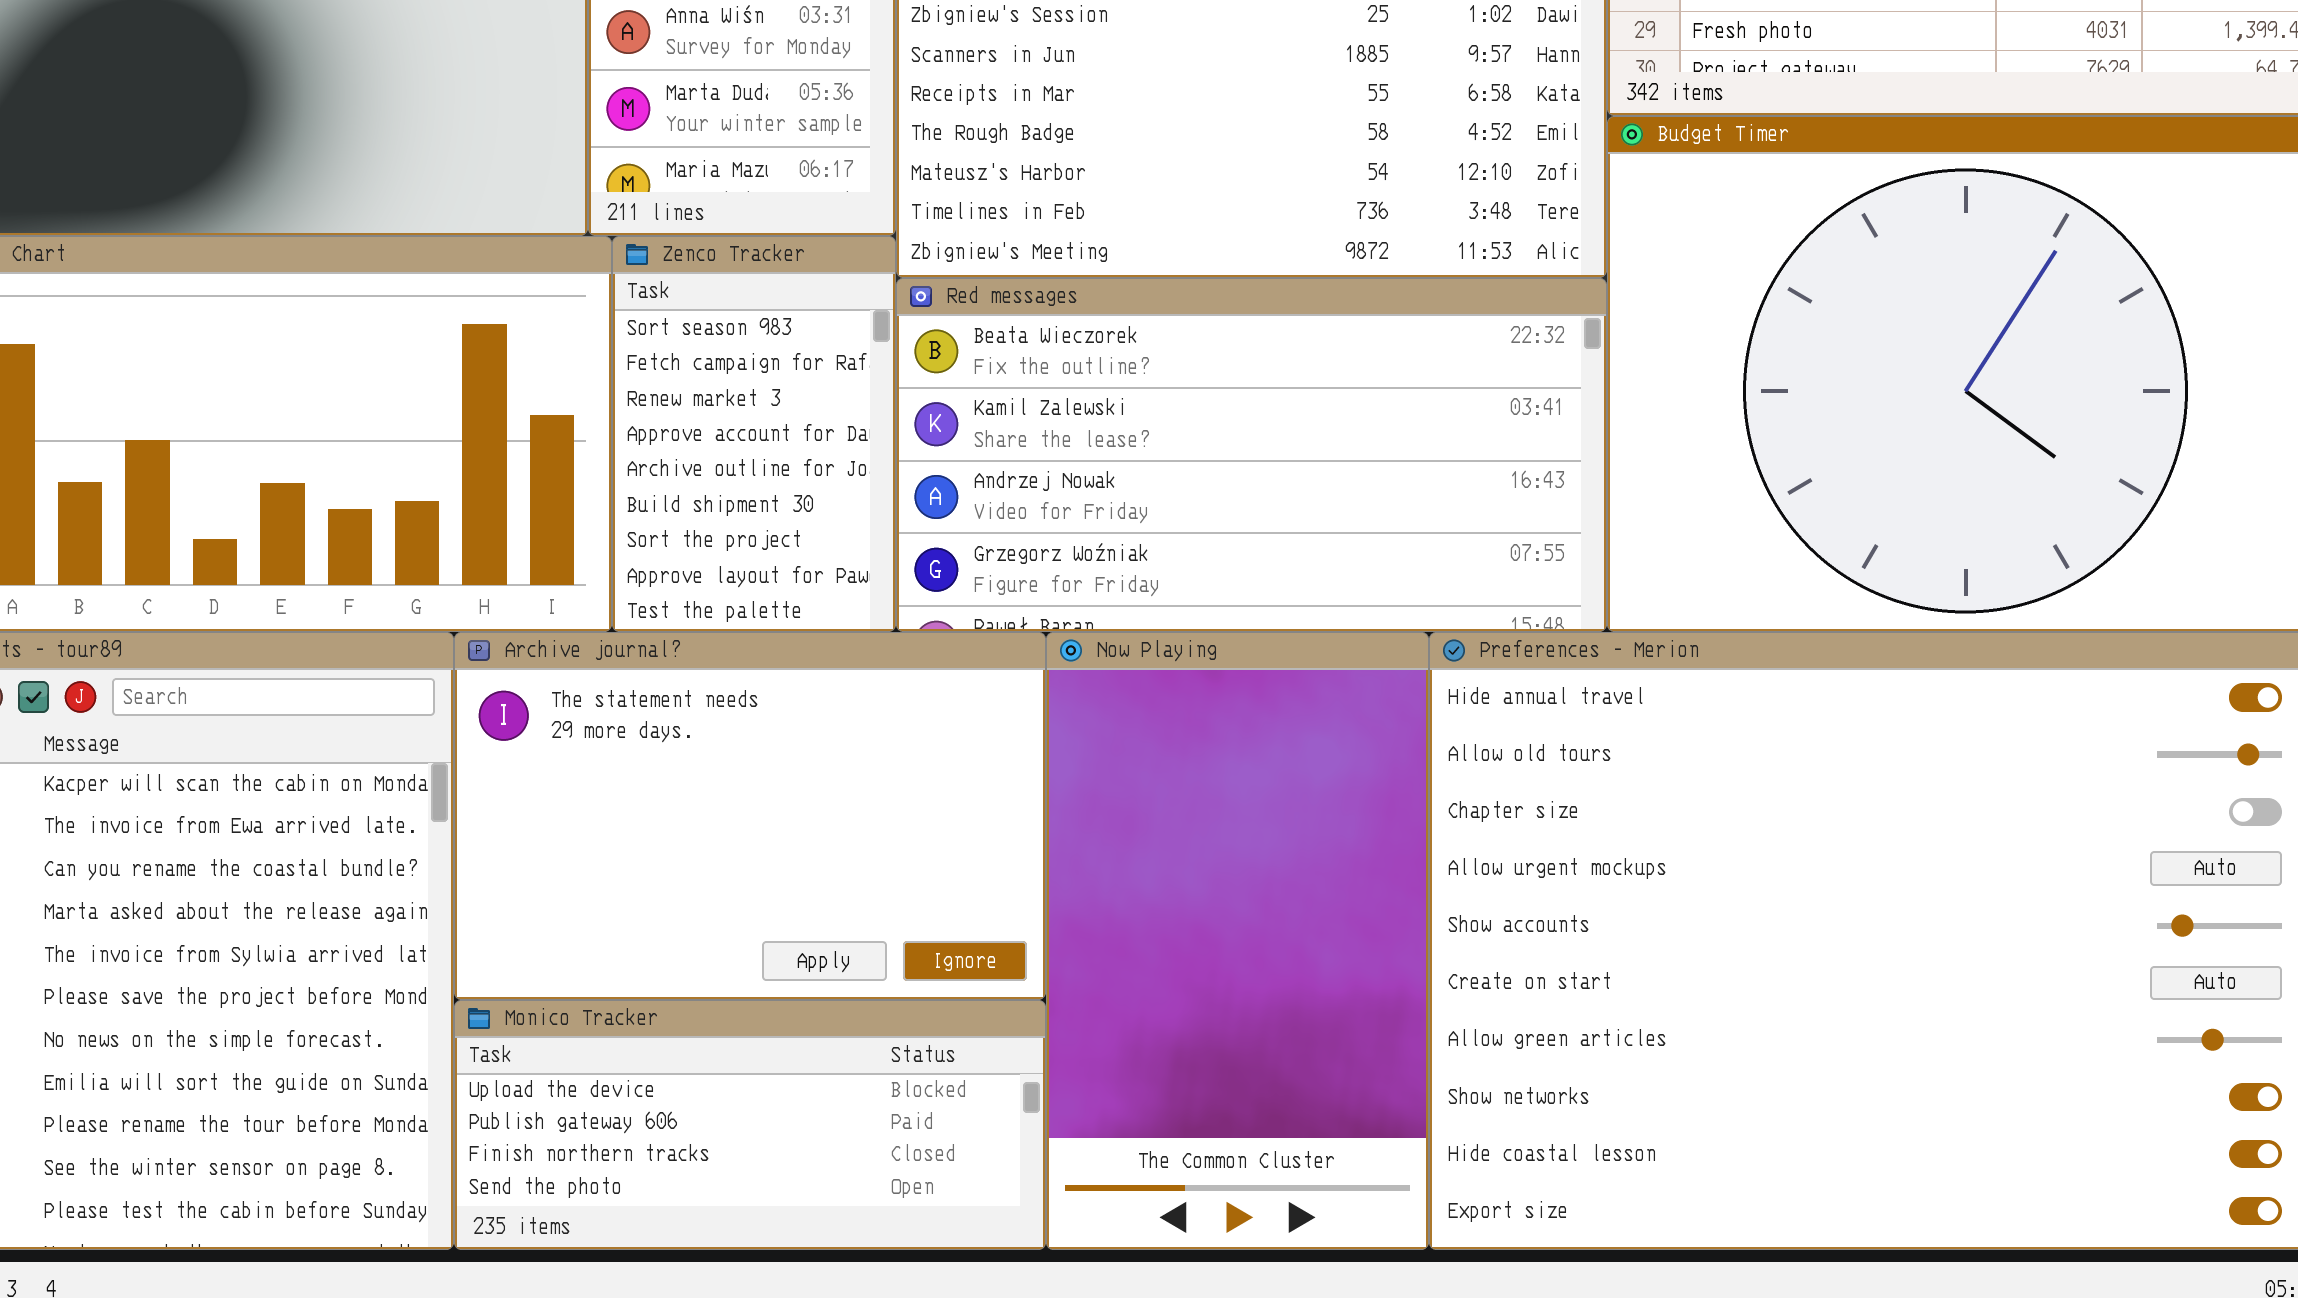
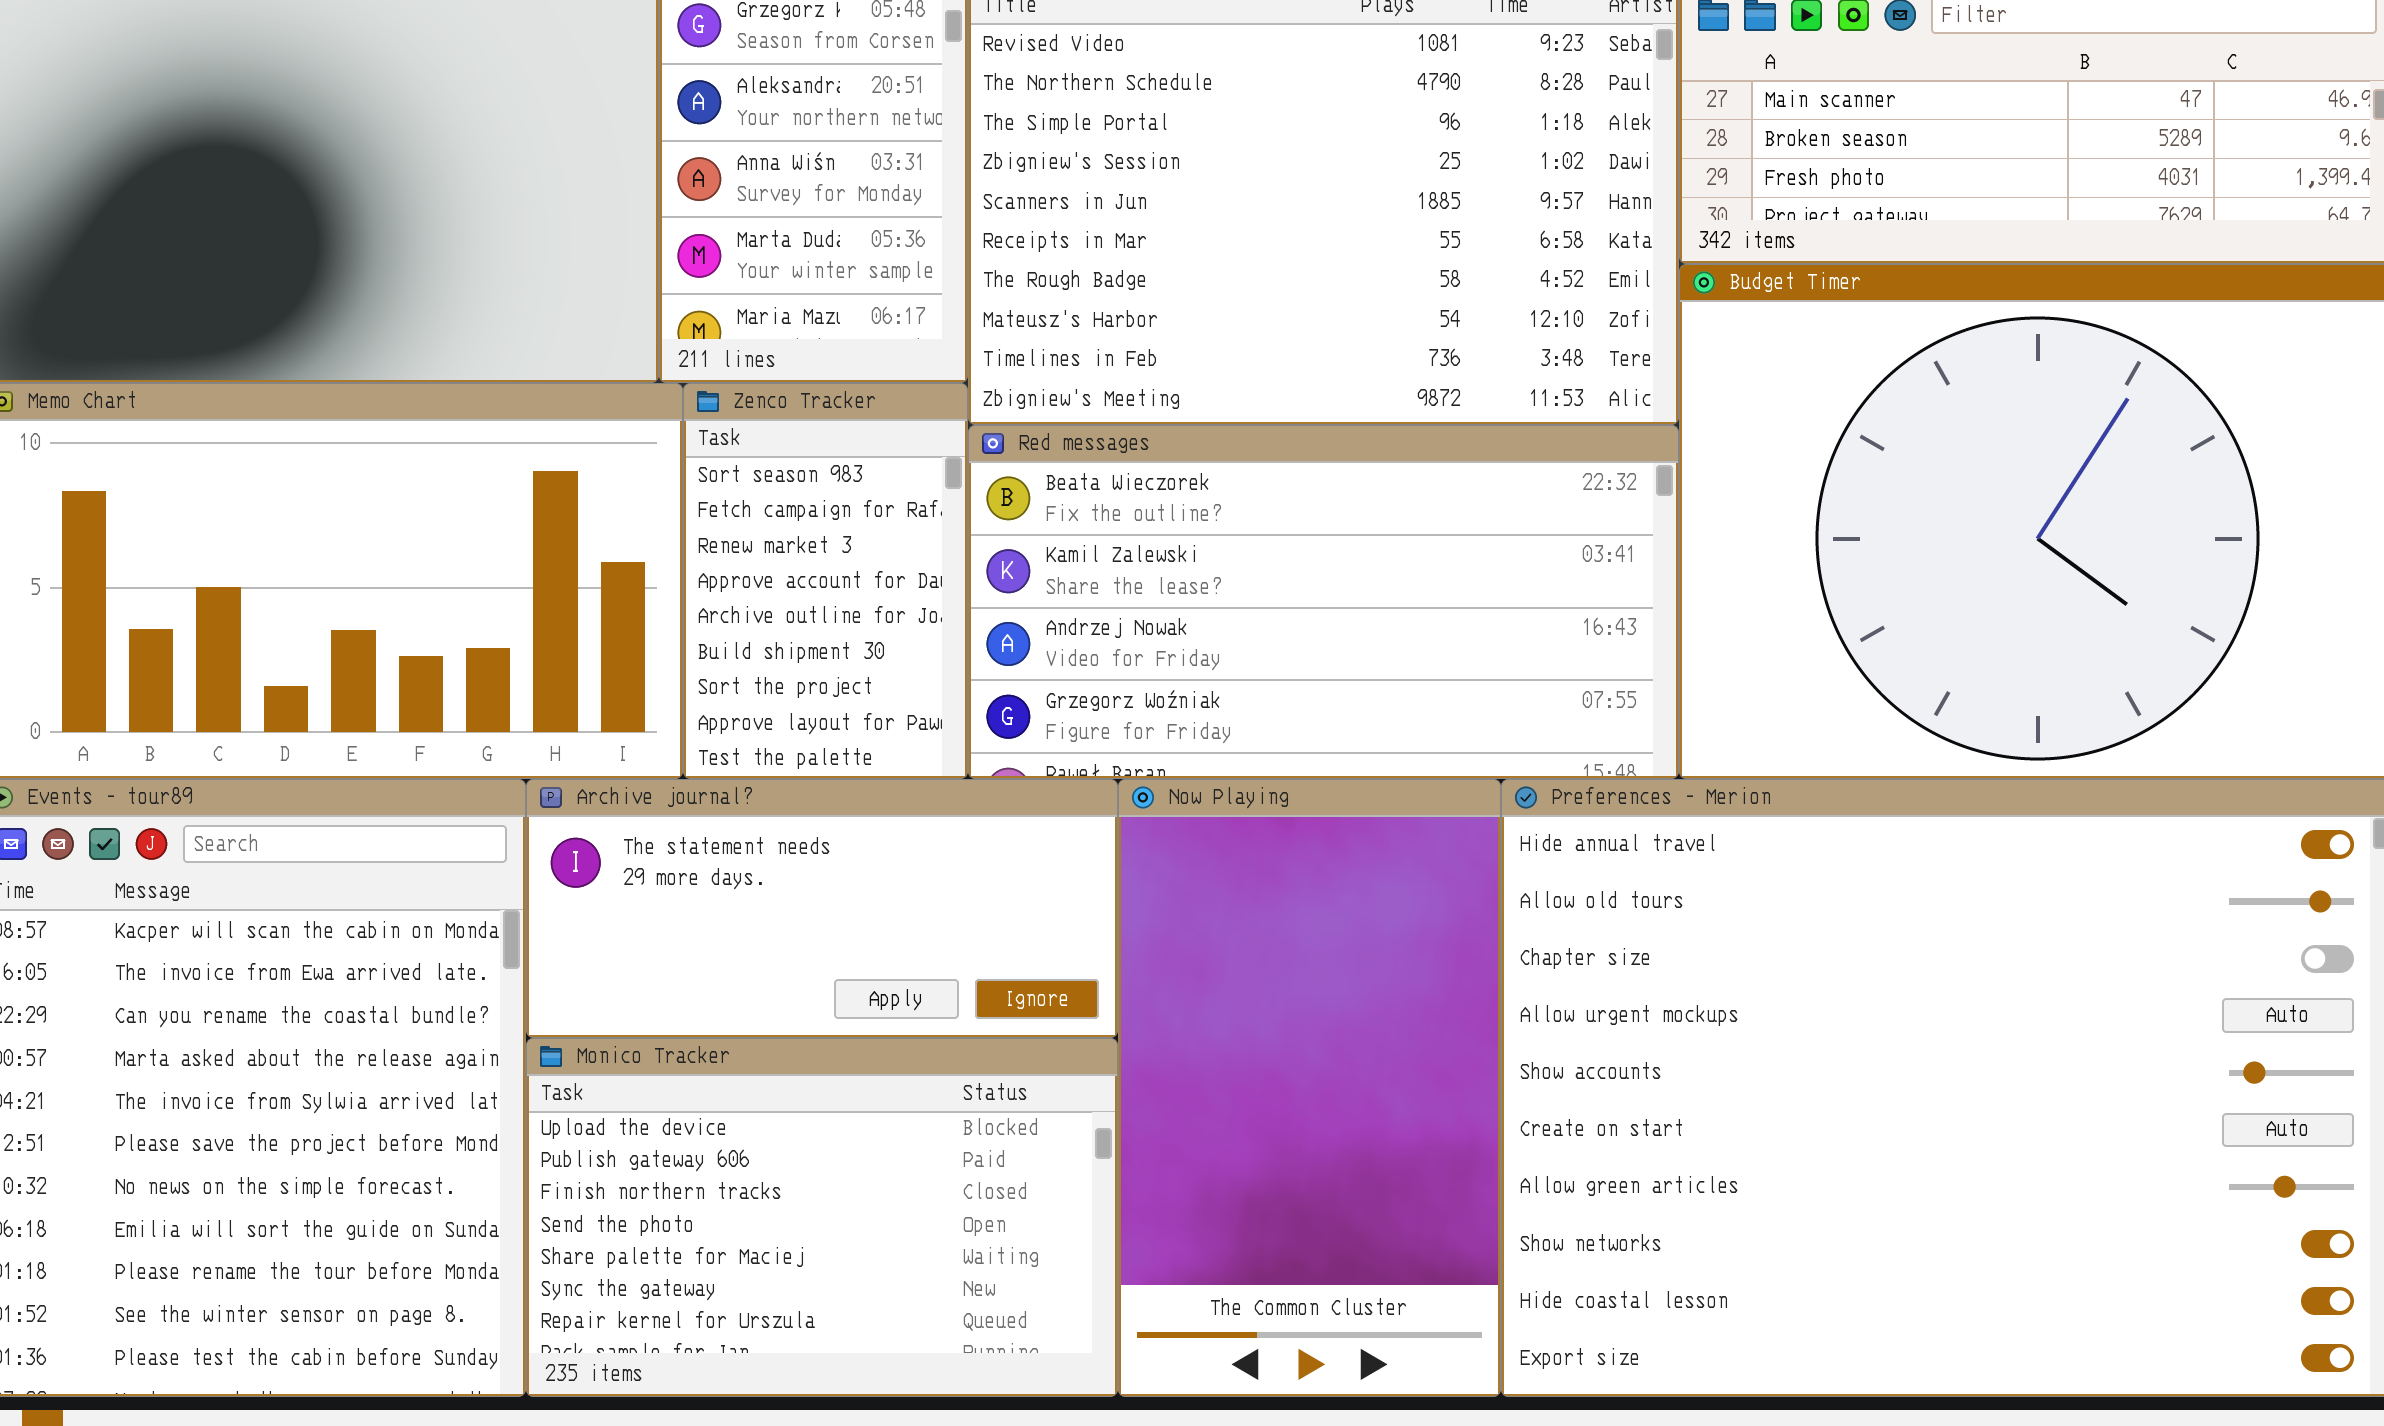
Archive journal?: [454,632,1046,1000] -> [526,779,1118,1038], resized
Monico Tracker: [454,1000,1046,1250] -> [526,1038,1118,1397], resized

